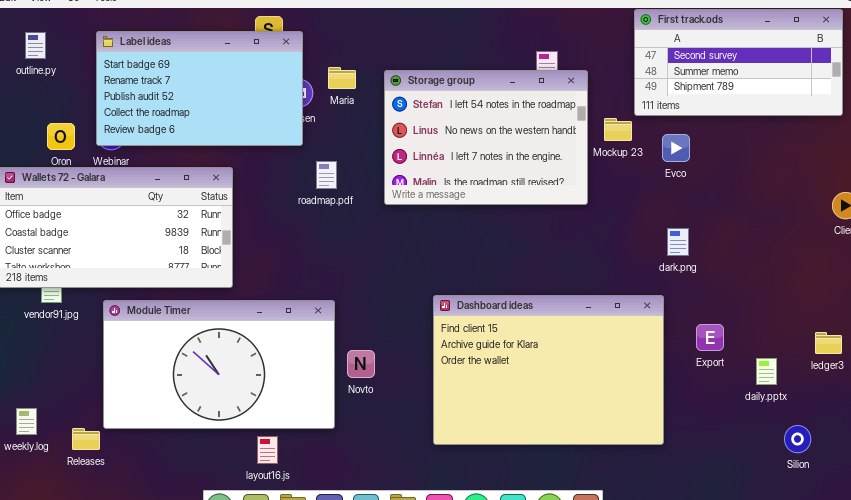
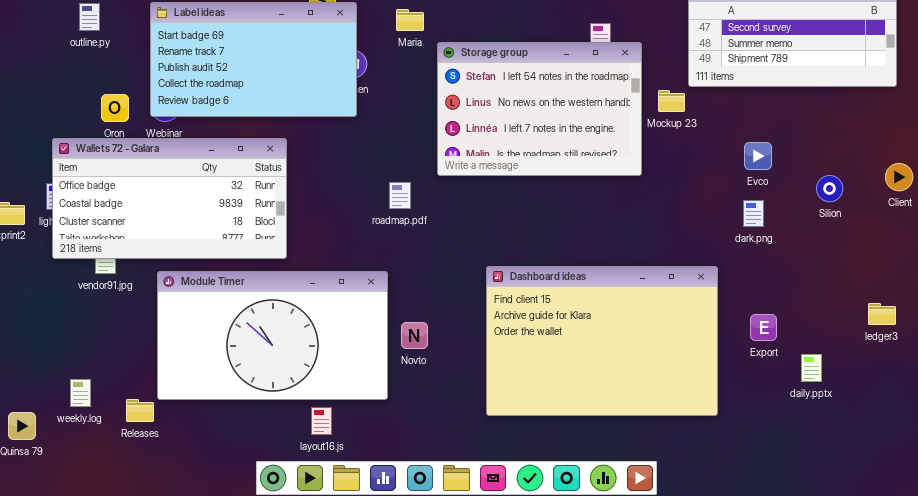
Maria: [328,67,356,89] -> [396,9,424,31], moved
Evco: [662,134,690,162] -> [744,142,772,170], moved
roadmap.pdf: [316,161,337,189] -> [389,182,411,209], moved
dark.png: [667,228,689,256] -> [743,200,764,227], moved
Export: [696,324,724,351] -> [750,314,777,341], moved
daily.pptx: [756,358,777,385] -> [801,354,822,382], moved
Silion: [784,425,811,453] -> [816,175,843,202], moved

